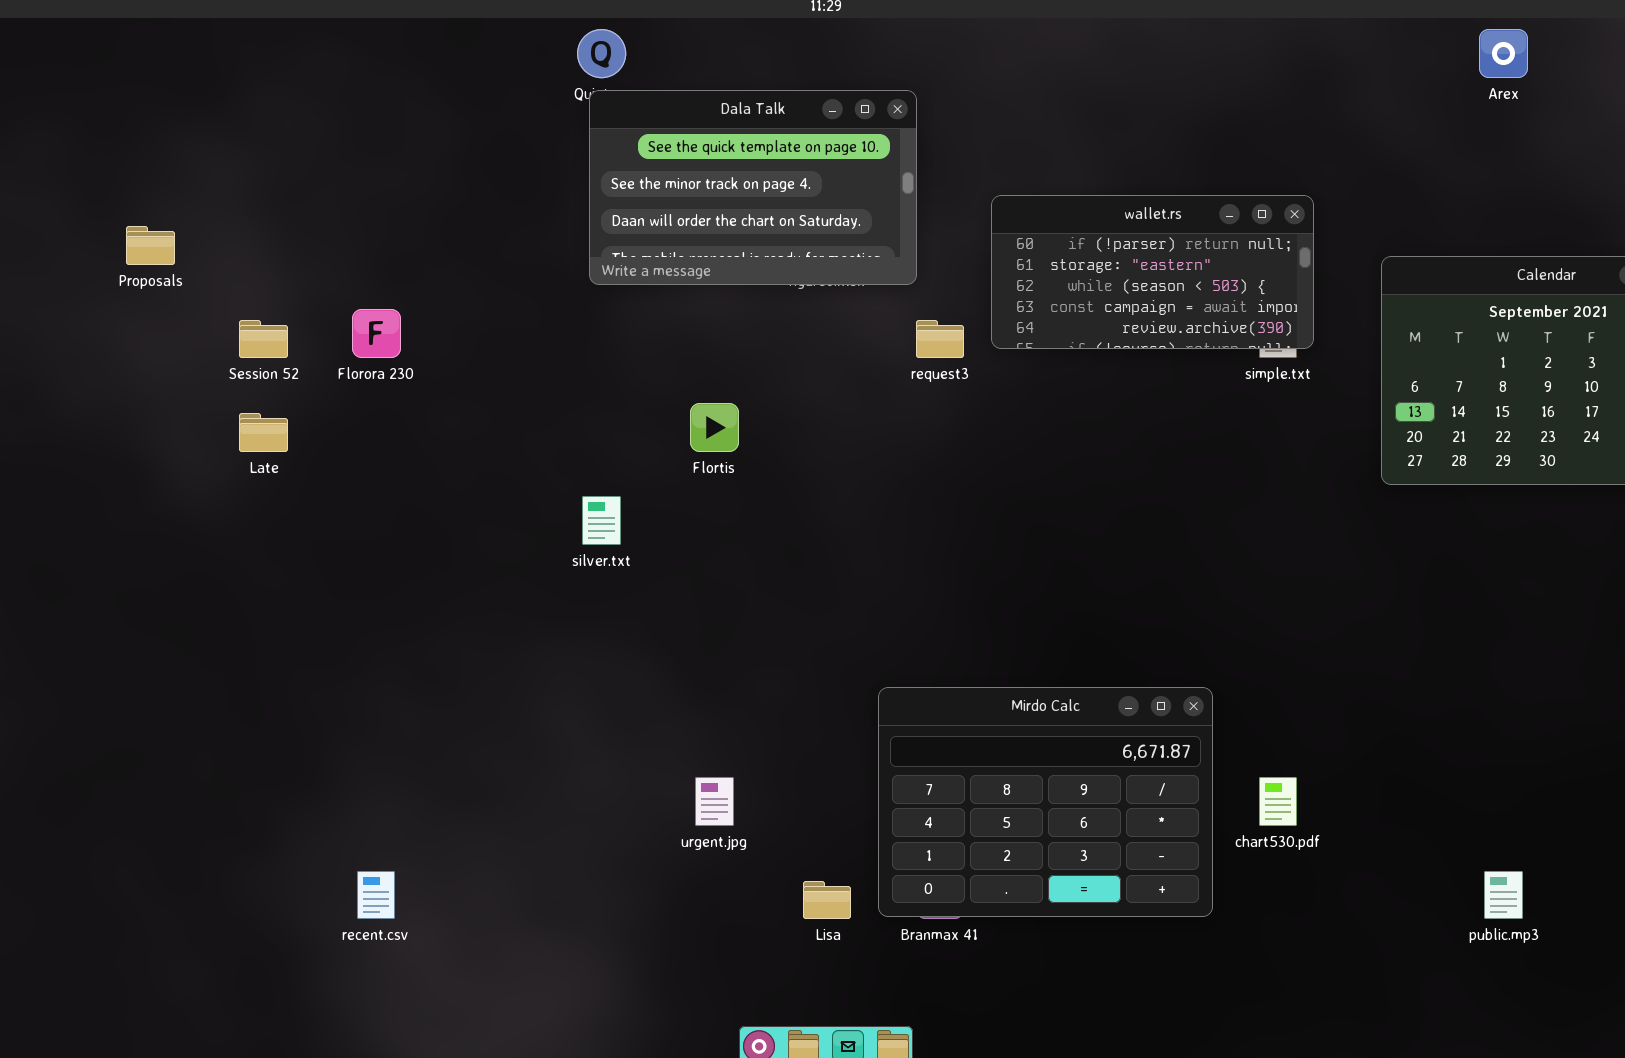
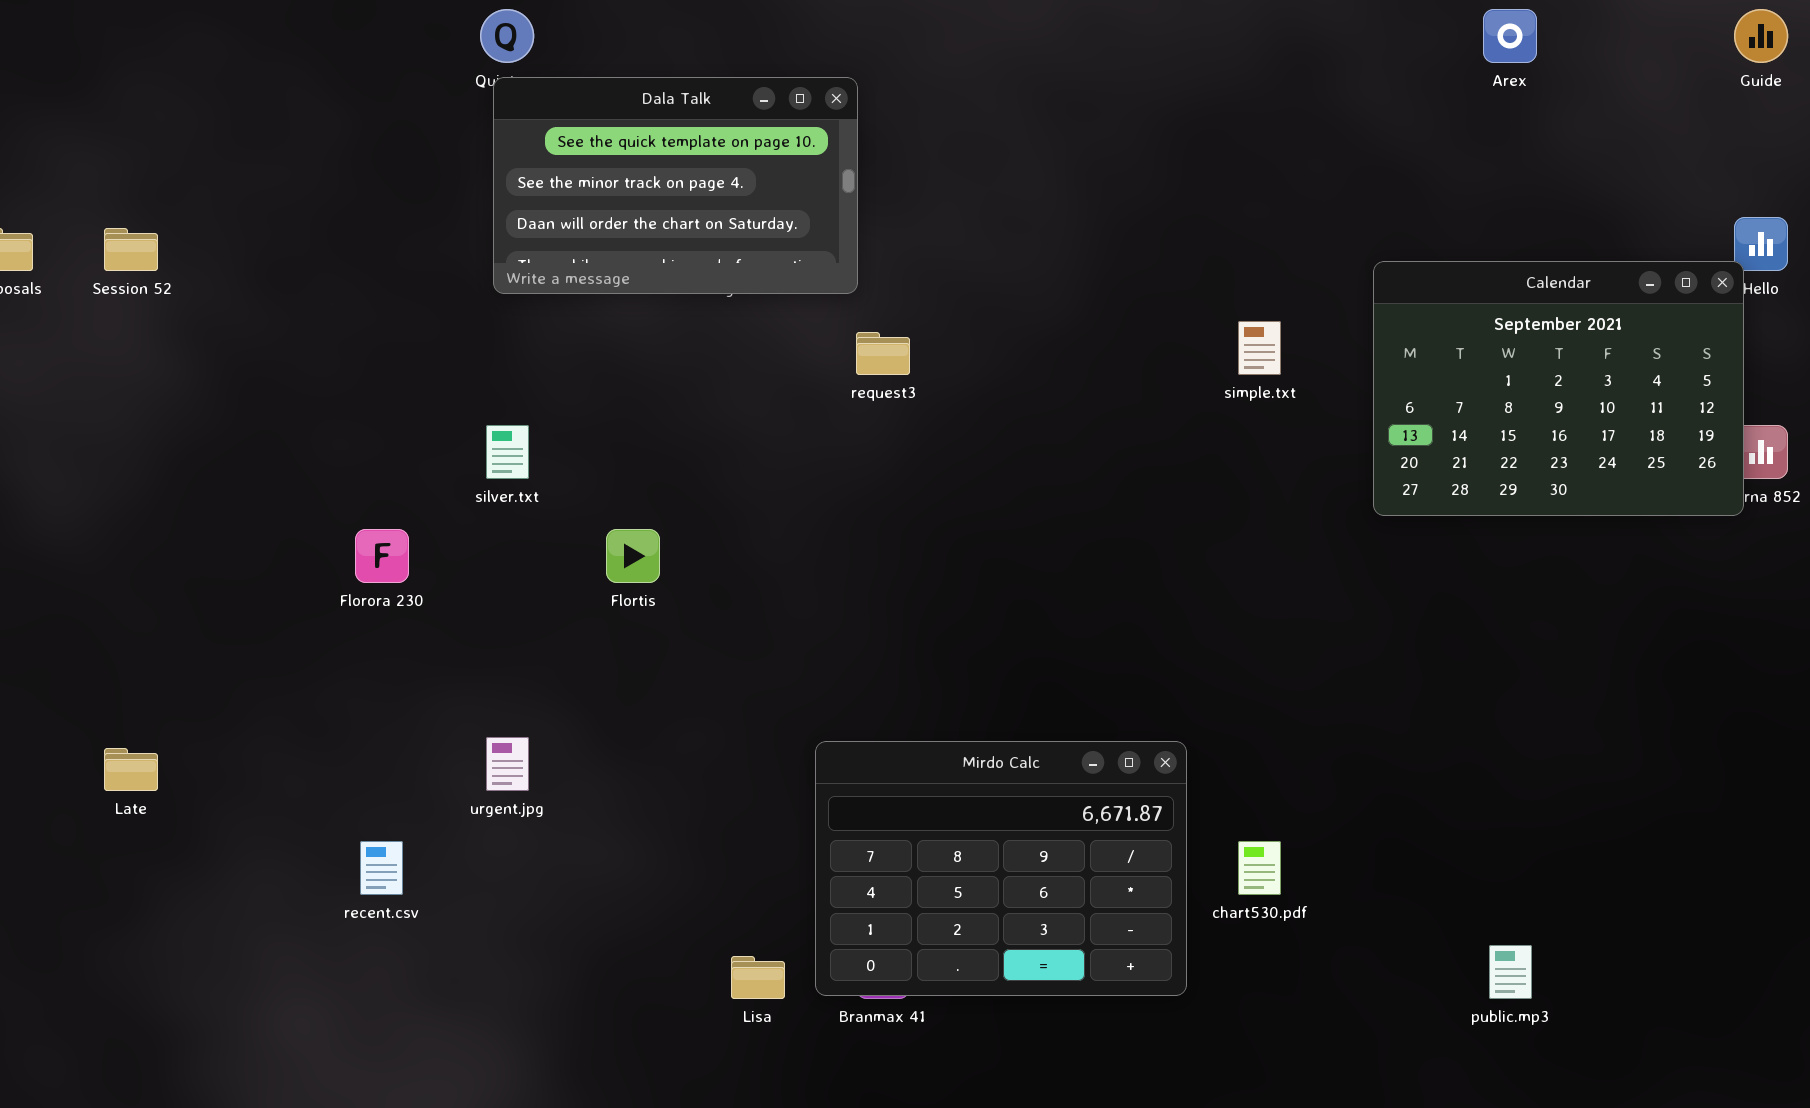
wallet.rs: [991,195,1314,349] -> none, closed
Florora 230: [352,309,401,358] -> [355,529,409,583], moved
Session 52: [239,320,288,358] -> [104,228,158,271], moved
Flortis: [690,403,739,452] -> [606,529,660,583], moved
Late: [239,413,288,452] -> [104,748,158,791], moved
silver.txt: [582,496,621,545] -> [486,425,529,479], moved
urgent.jpg: [695,777,734,826] -> [486,737,529,791], moved
recent.csv: [357,871,395,919] -> [360,841,403,895], moved

